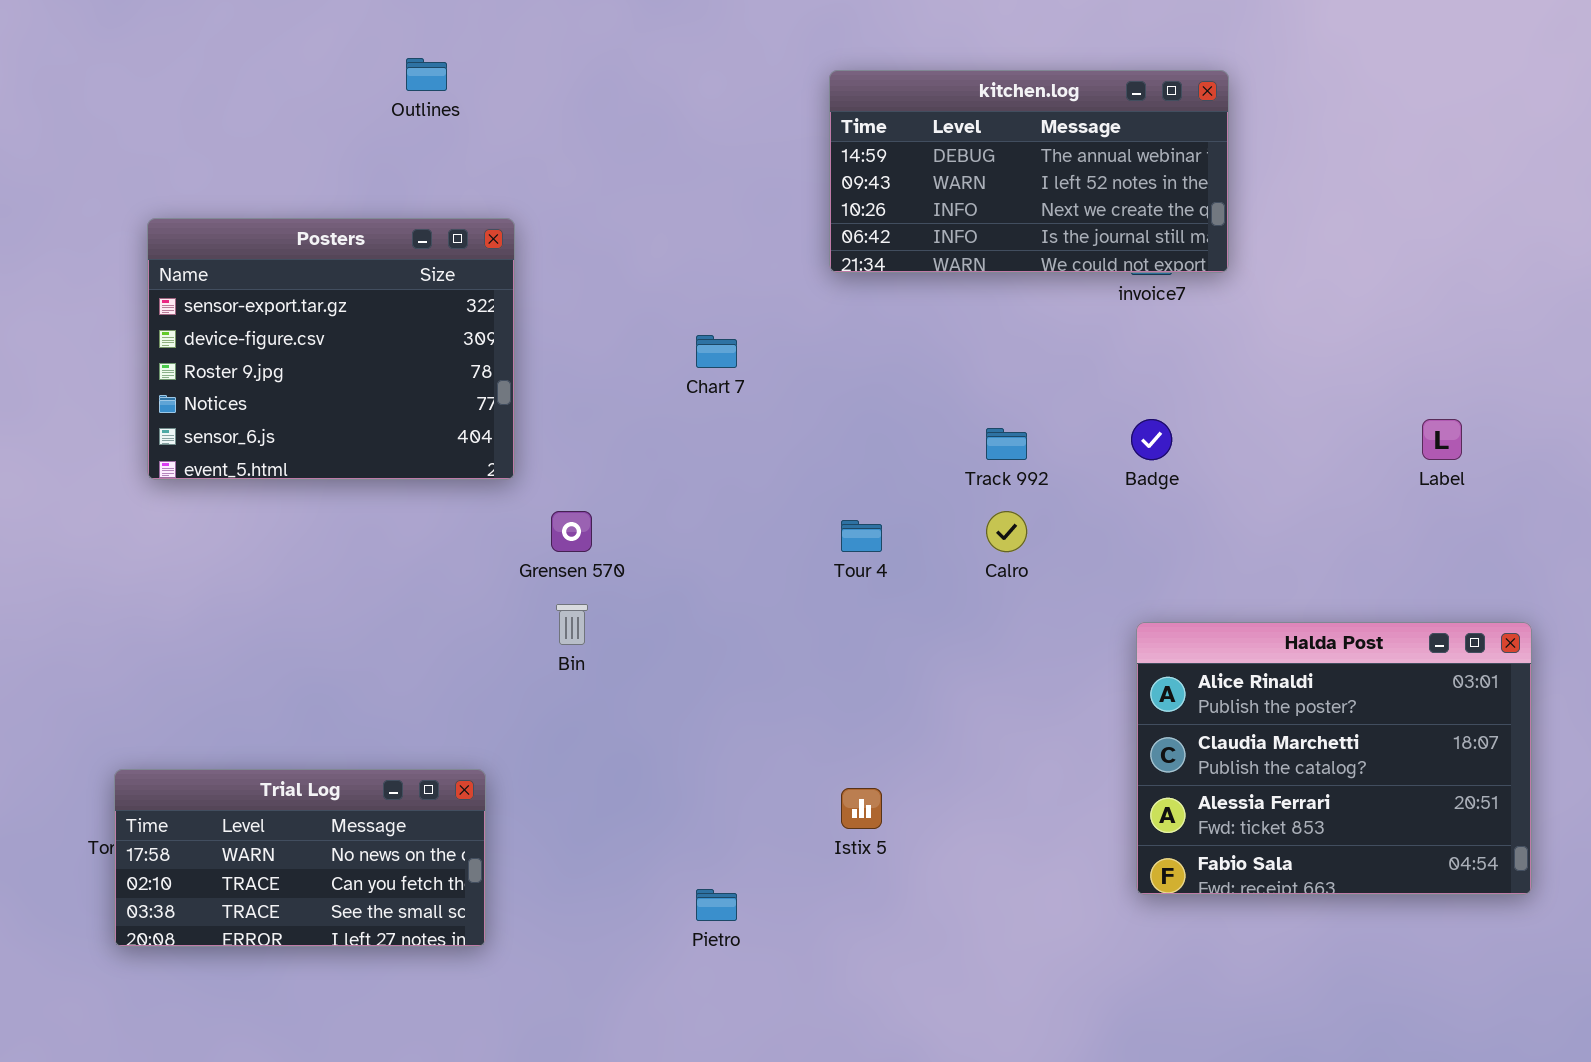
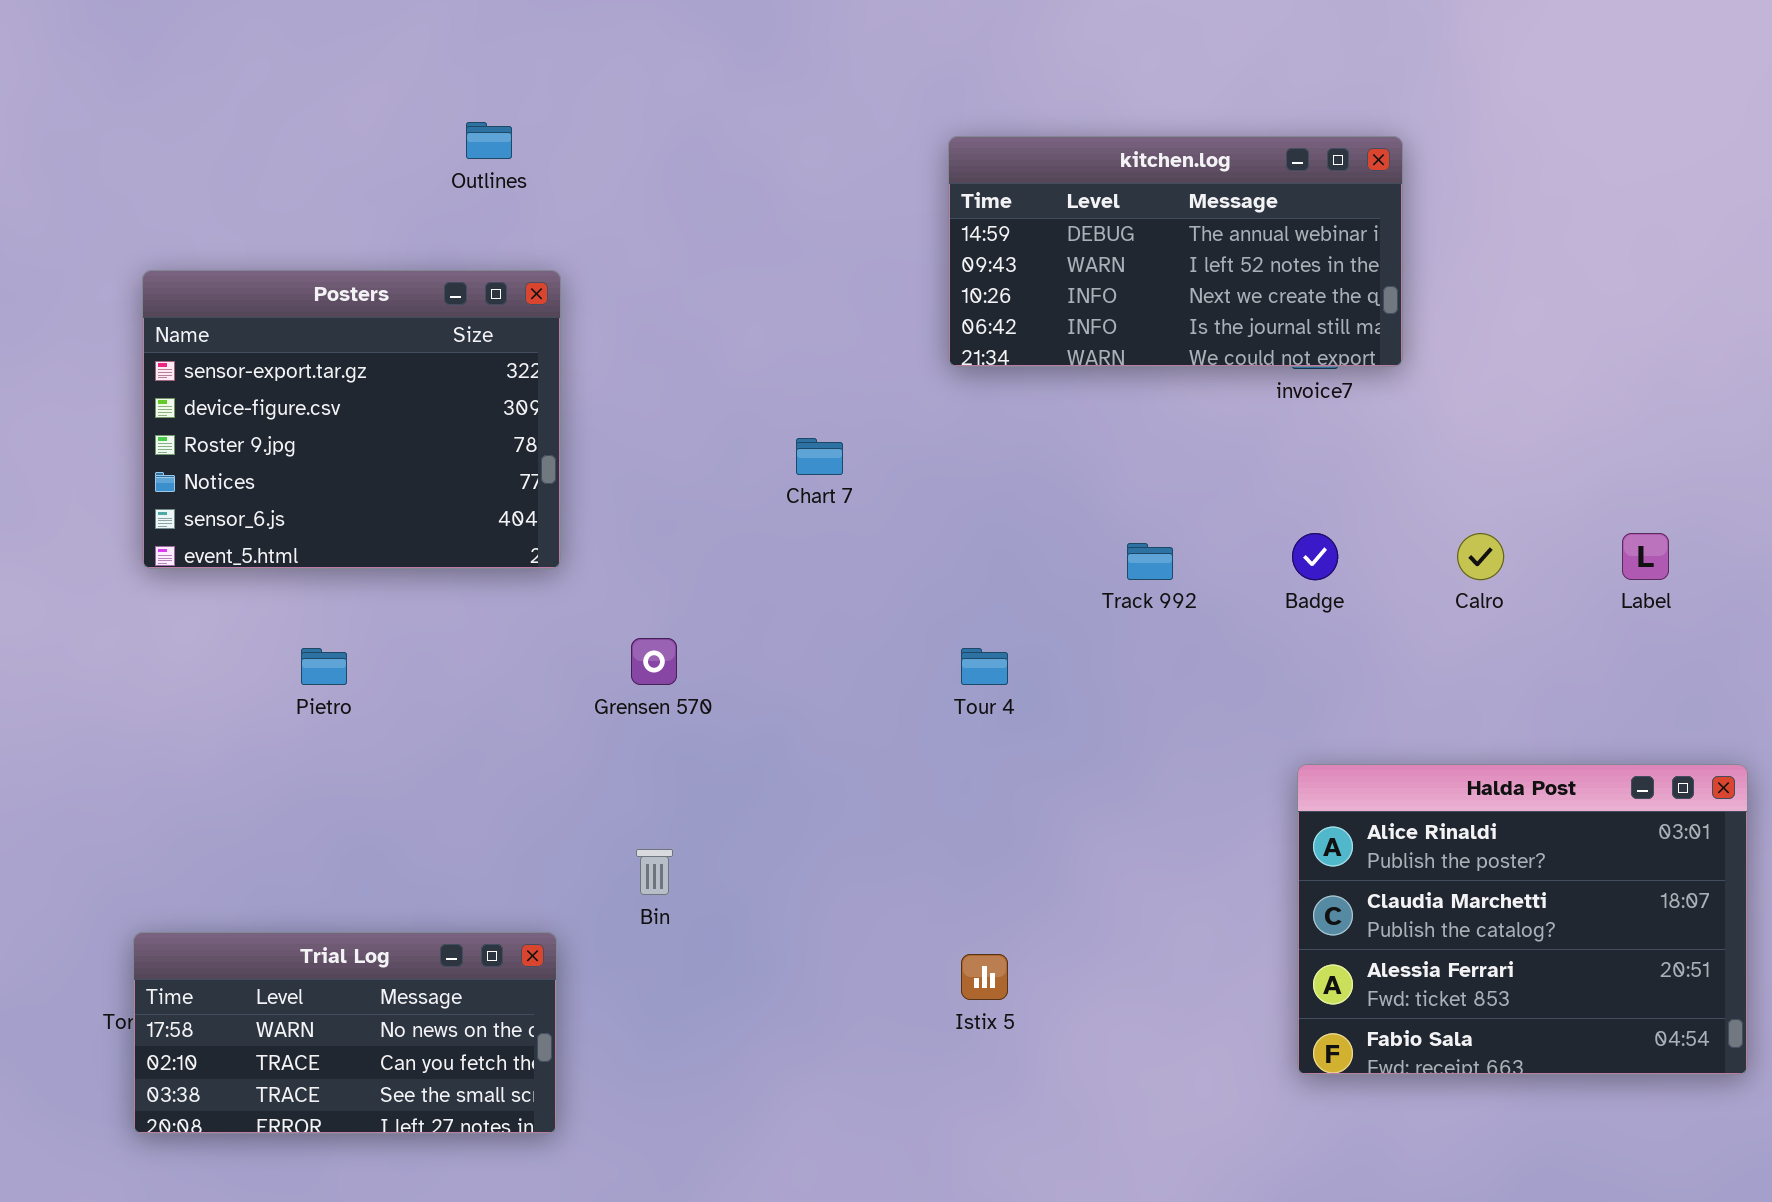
Posters: [147,218,515,480] -> [142,270,561,569], moved
Calro: [986,511,1027,552] -> [1457,533,1504,580], moved
Bin: [556,604,588,645] -> [636,849,673,895], moved
Pietro: [696,889,737,921] -> [301,648,347,685], moved

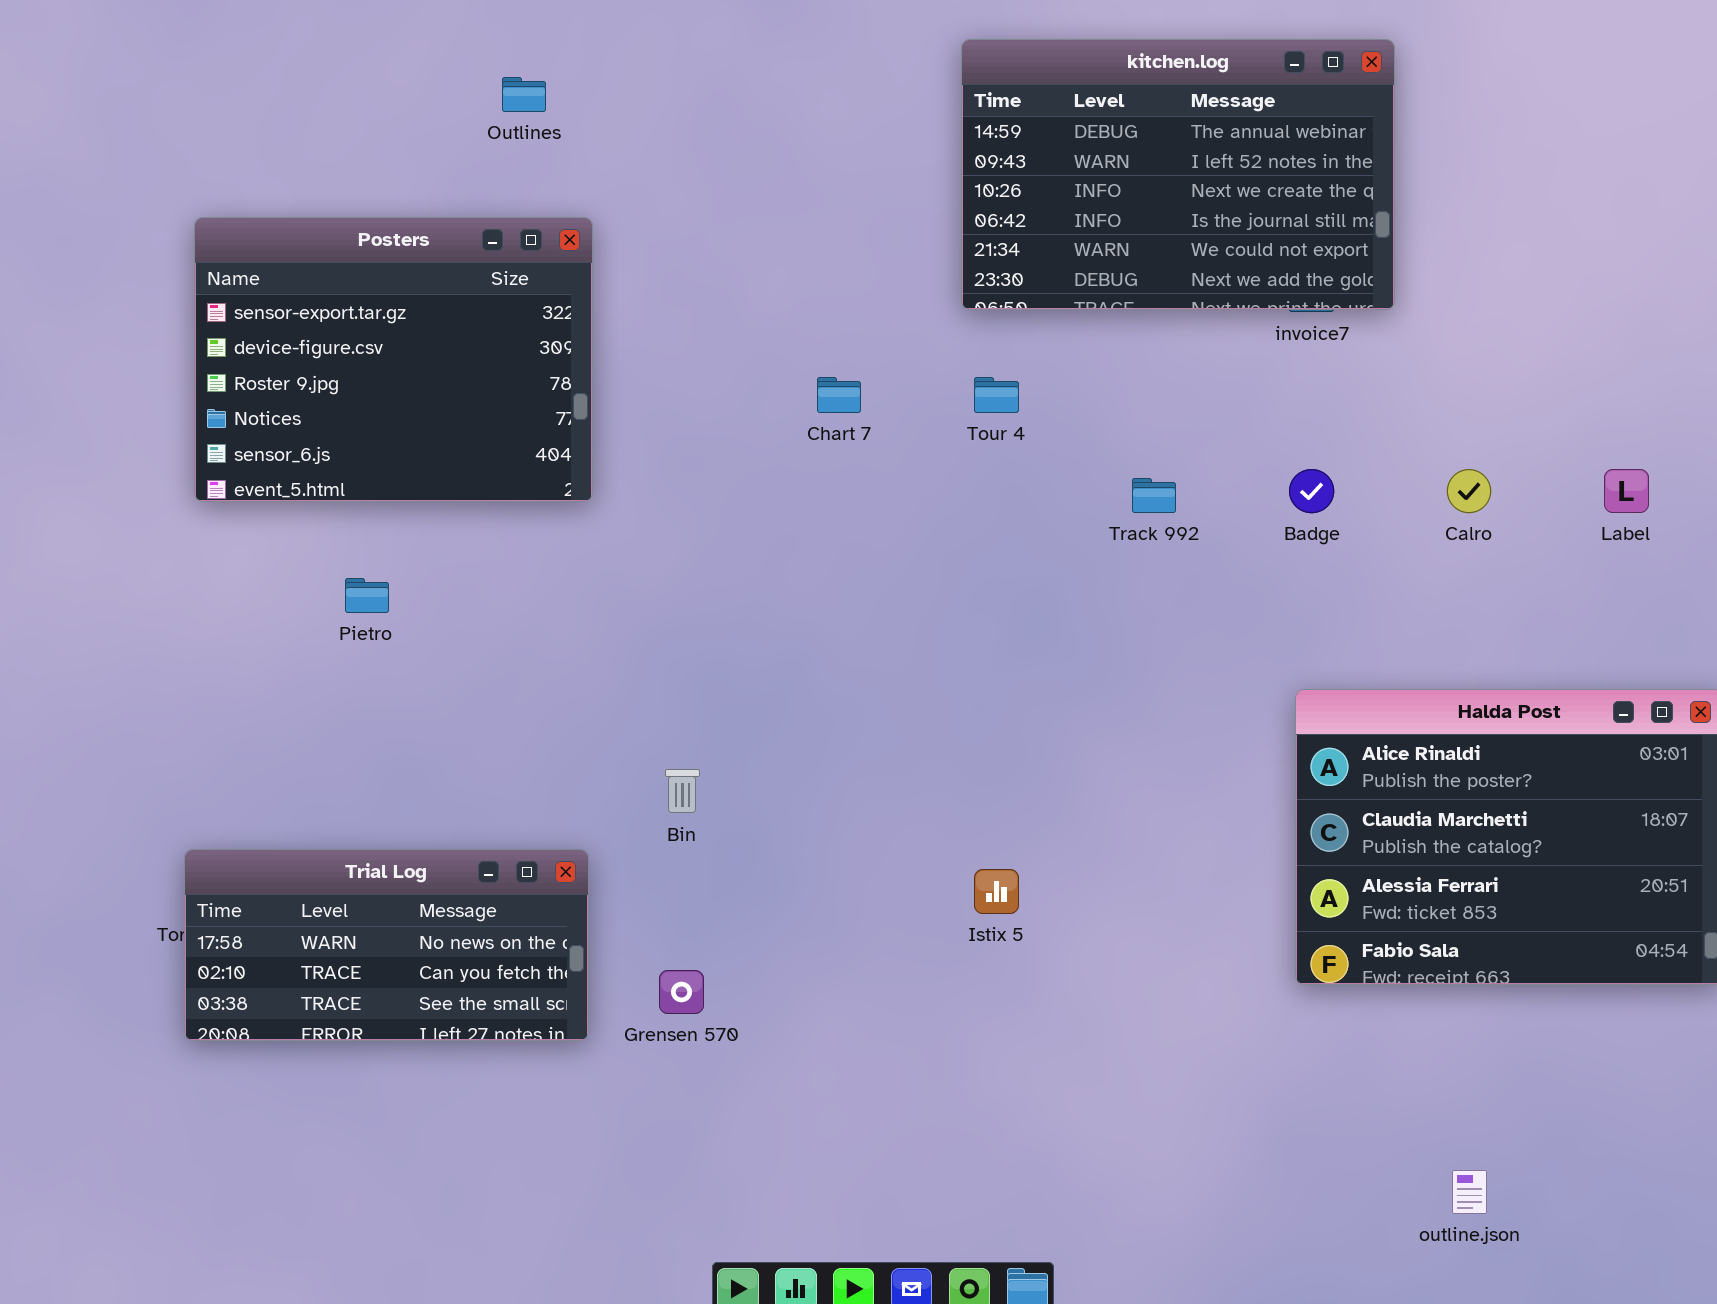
kitchen.log: [948,136,1403,367] -> [961,39,1395,310], resized
Grensen 570: [631,638,677,685] -> [659,970,704,1014], moved
Tour 4: [961,648,1008,685] -> [974,377,1019,413], moved

